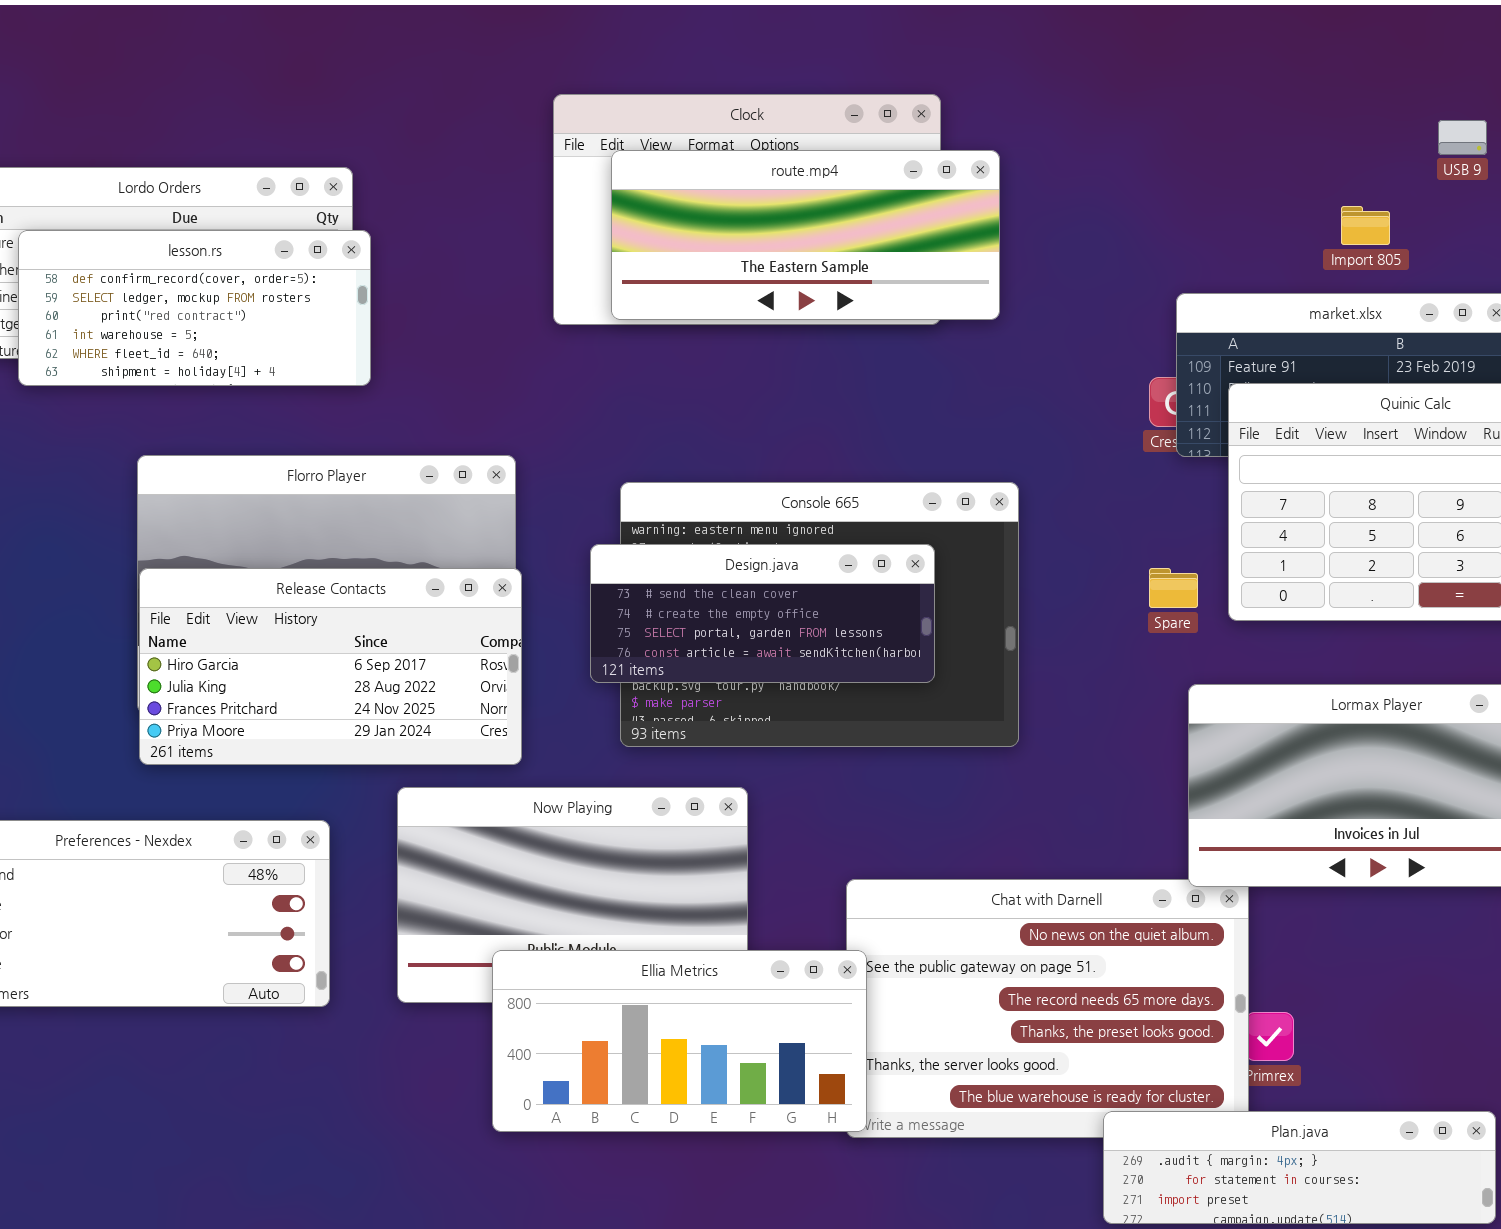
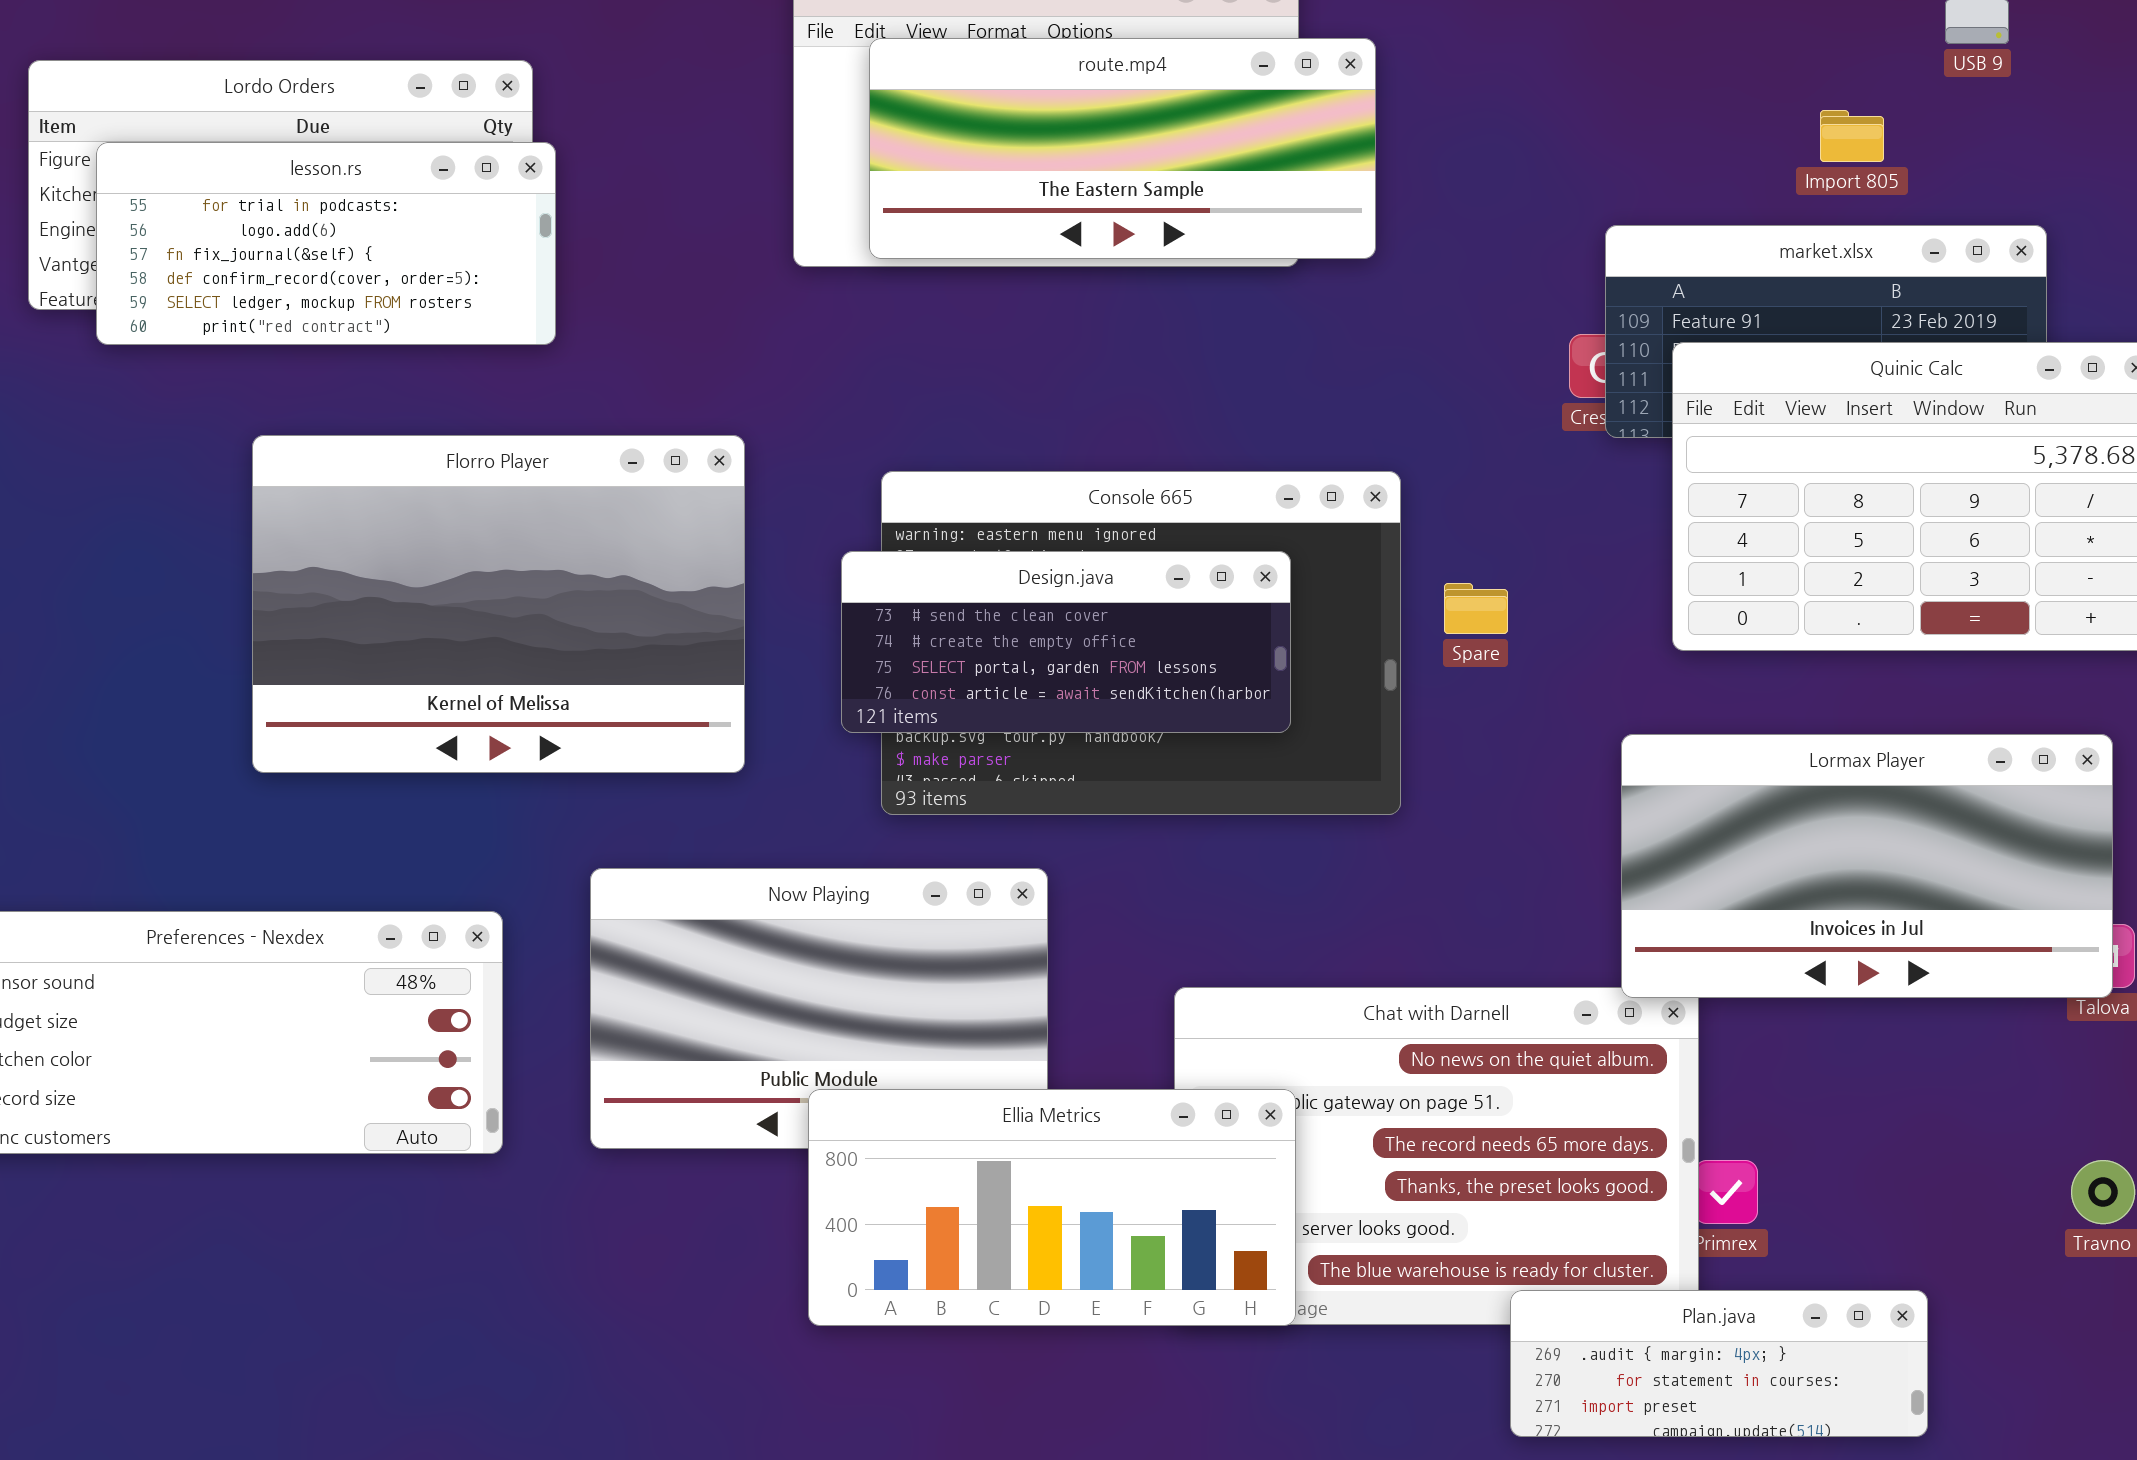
lesson.rs: [18,230,371,386] -> [96,142,556,345], scrolled up 3 rows
Release Contacts: [139,568,522,765] -> none, closed
Spare: [1149,568,1198,608] -> [1444,583,1508,634], moved
Ellia Metrics: [492,950,867,1132] -> [808,1089,1296,1326], moved
Plan.java: [1103,1111,1496,1224] -> [1510,1290,1928,1437], resized

